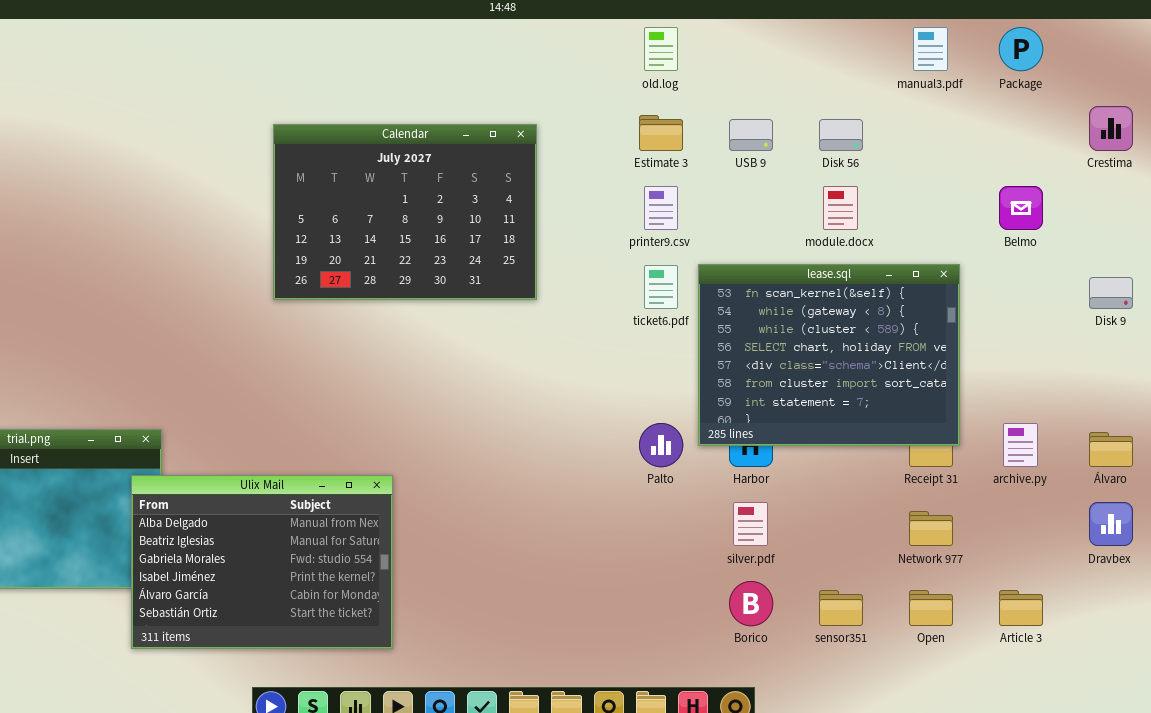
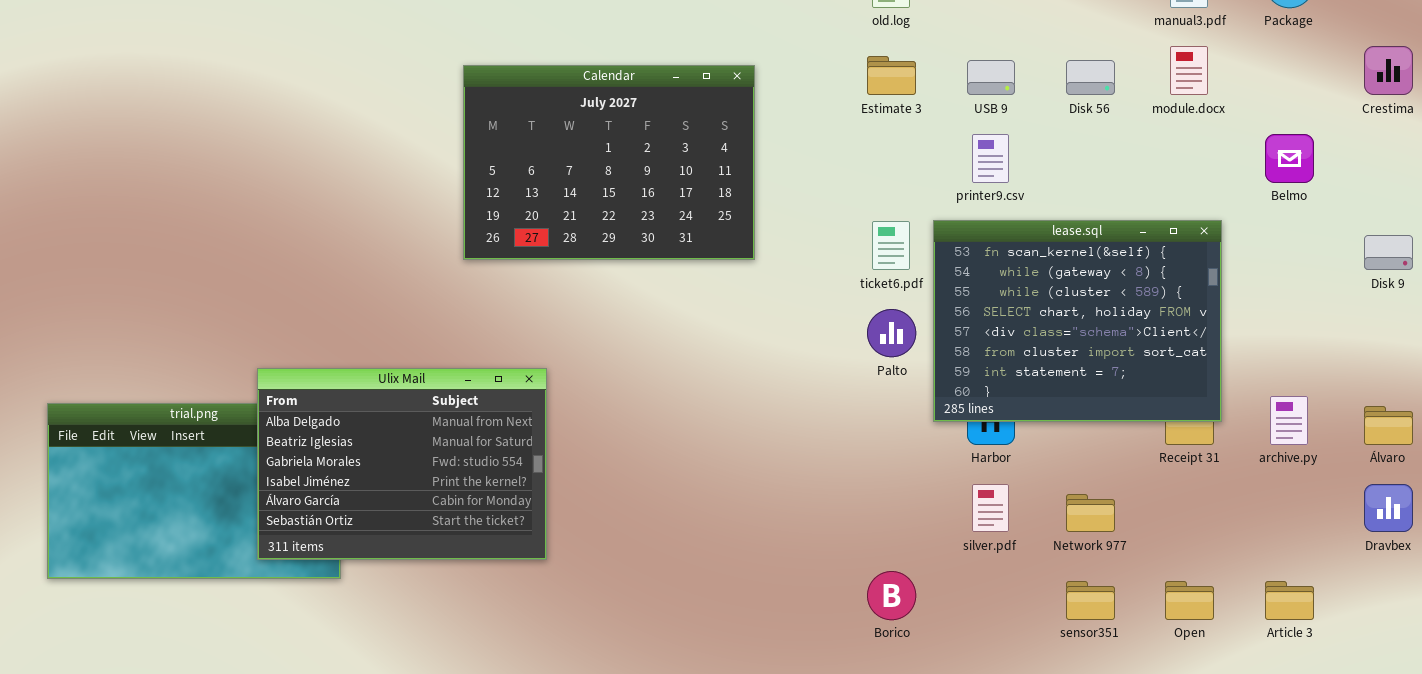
printer9.csv: [644,186,678,230] -> [972,134,1009,183], moved
module.docx: [823,186,858,230] -> [1170,46,1208,95], moved
Palto: [639,423,683,467] -> [867,309,916,357], moved
Ulix Mail: [131,475,393,649] -> [257,368,547,560], moved
Network 977: [909,511,953,546] -> [1066,494,1115,532], moved
Borico: [729,581,773,626] -> [867,571,916,620], moved

